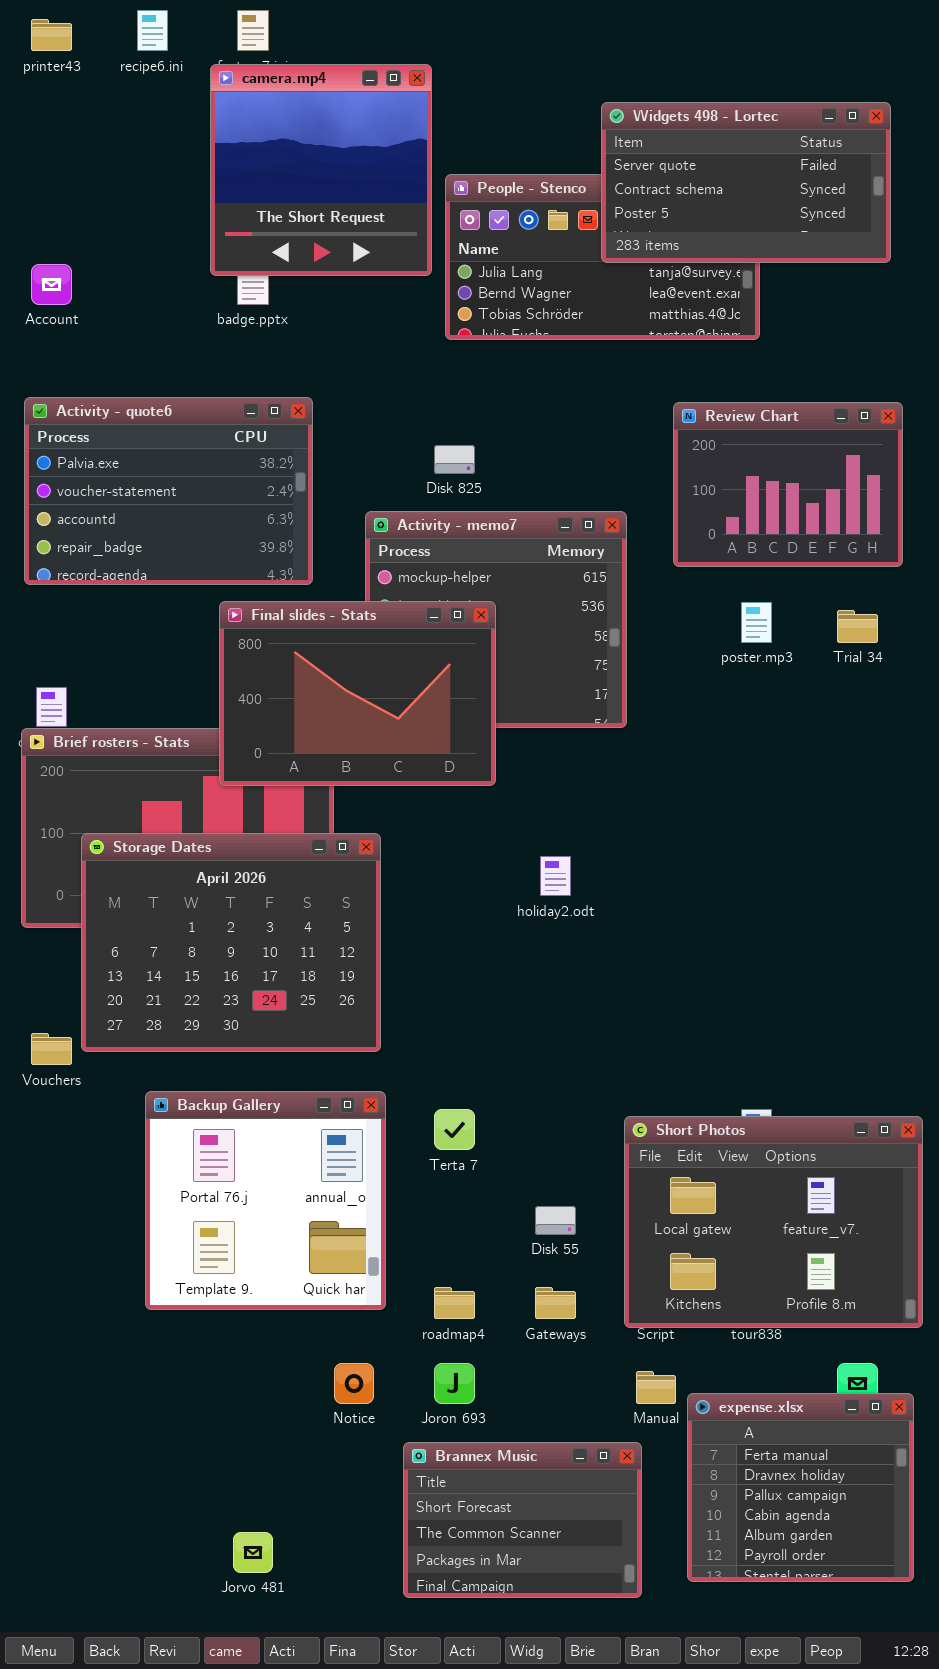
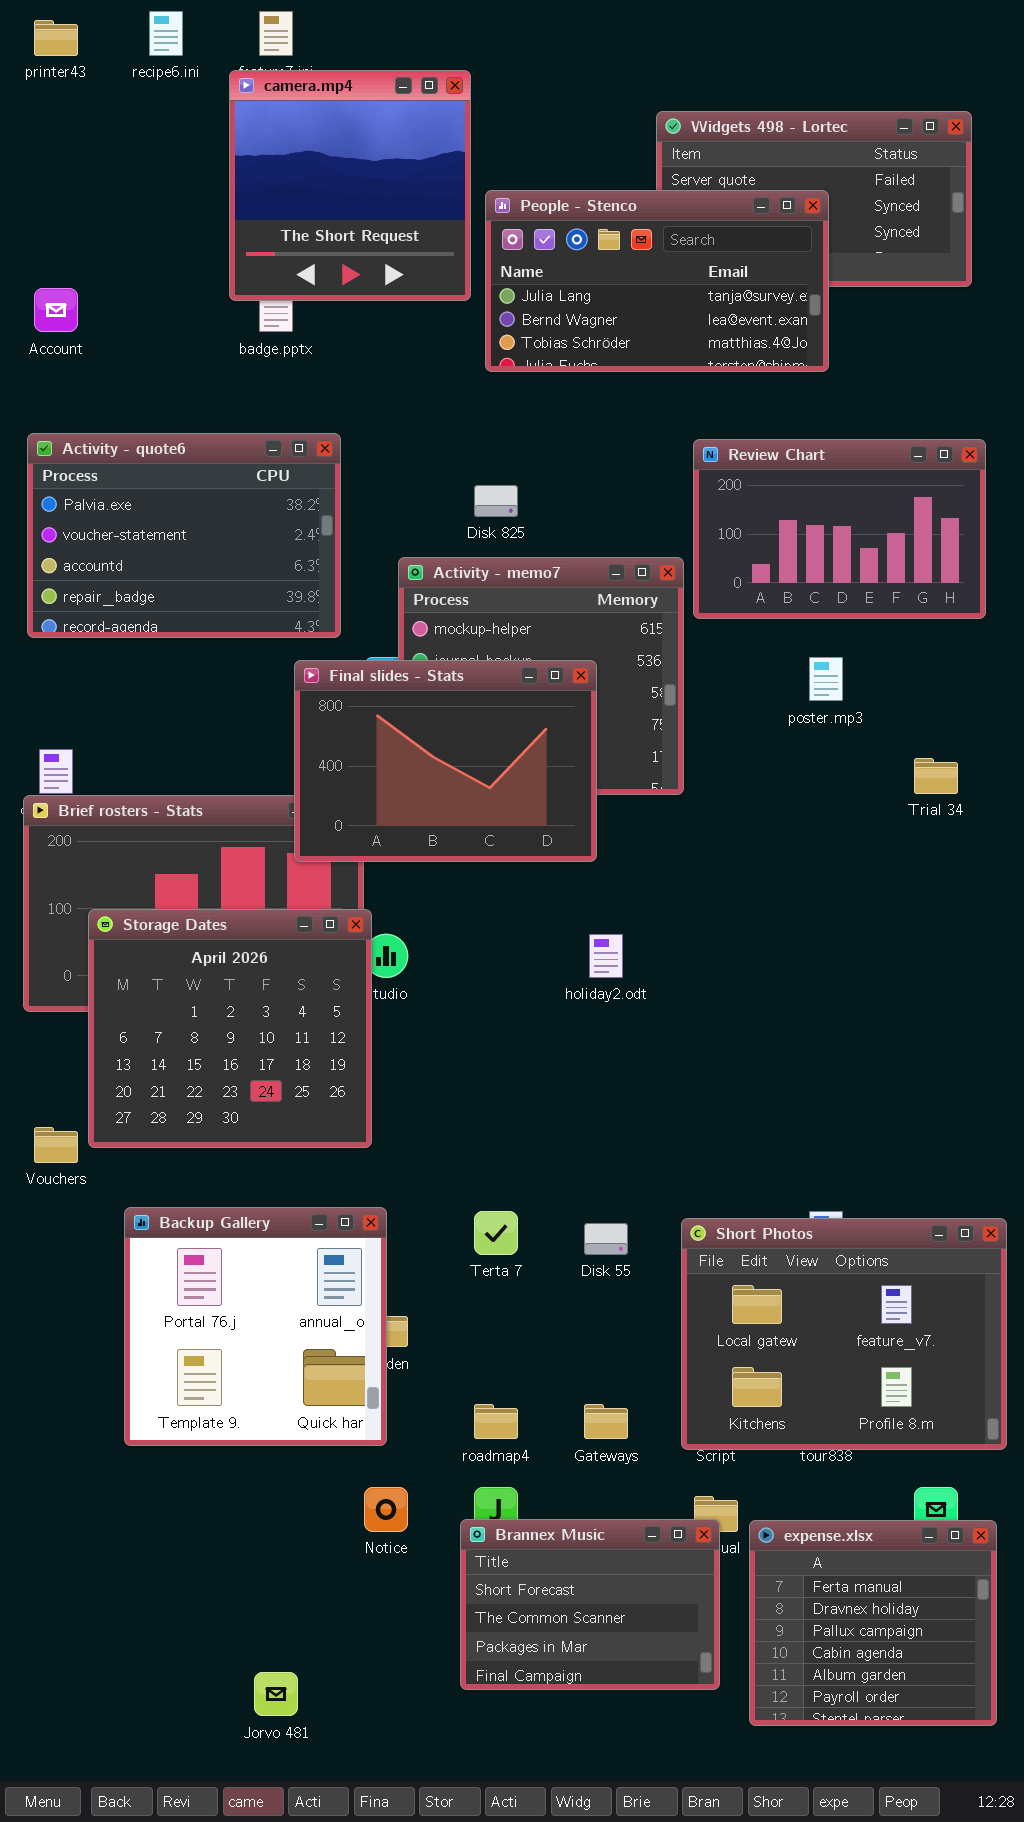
People - Stenco: [445,174,760,340] -> [485,190,829,372], raised
Review Chart: [673,402,903,567] -> [693,439,986,619], resized
Final slides - Stats: [219,601,496,786] -> [294,660,597,862], moved
Trial 34: [837,610,878,643] -> [914,758,958,794], moved
Storage Dates: [81,833,381,1052] -> [88,909,372,1148], resized
Backup Gallery: [145,1091,386,1310] -> [124,1207,387,1446], moved
Disk 55: [535,1206,576,1235] -> [584,1223,628,1255], moved
Brannex Music: [403,1442,642,1598] -> [460,1519,720,1690], moved

